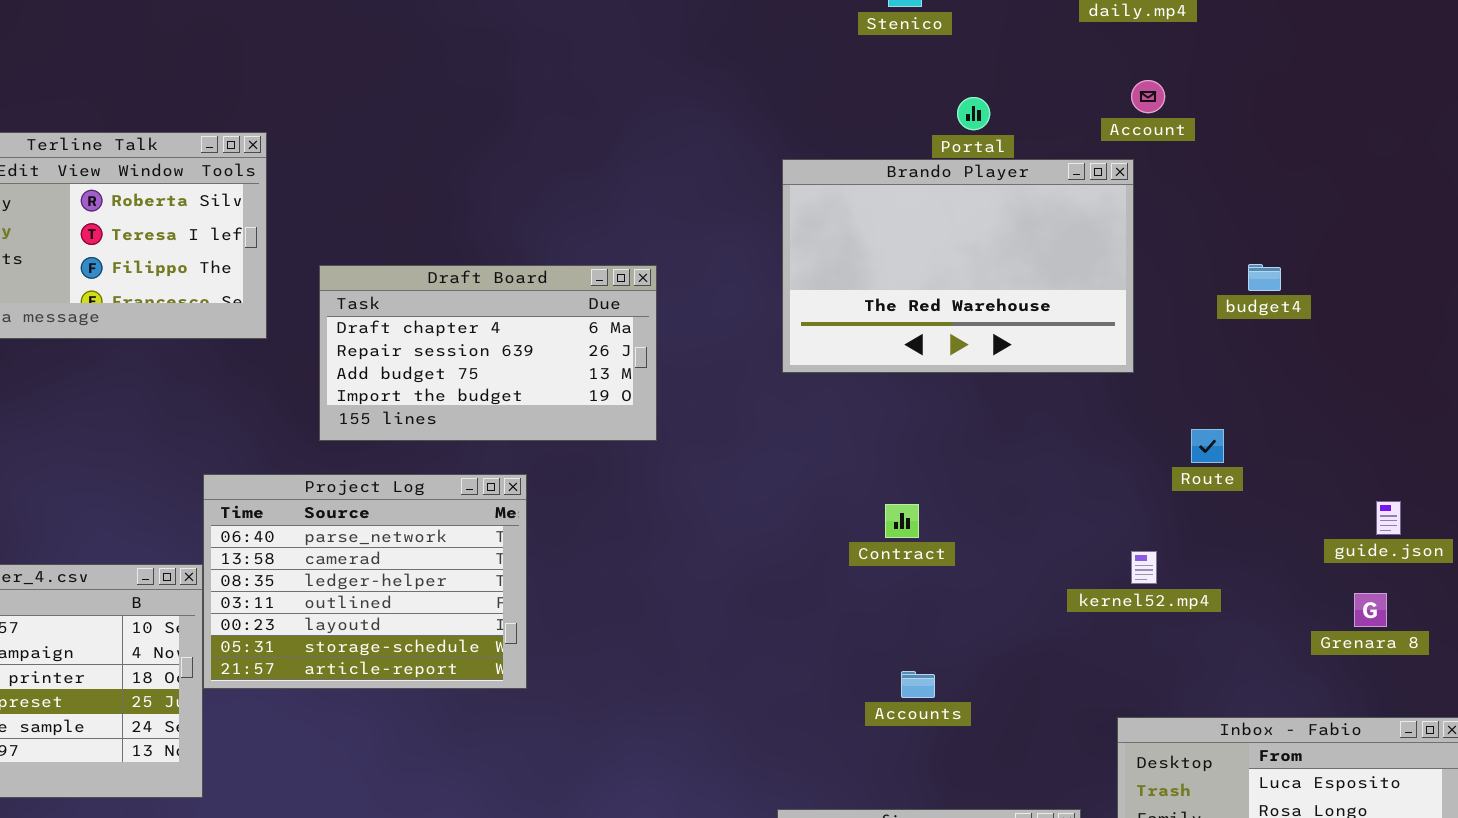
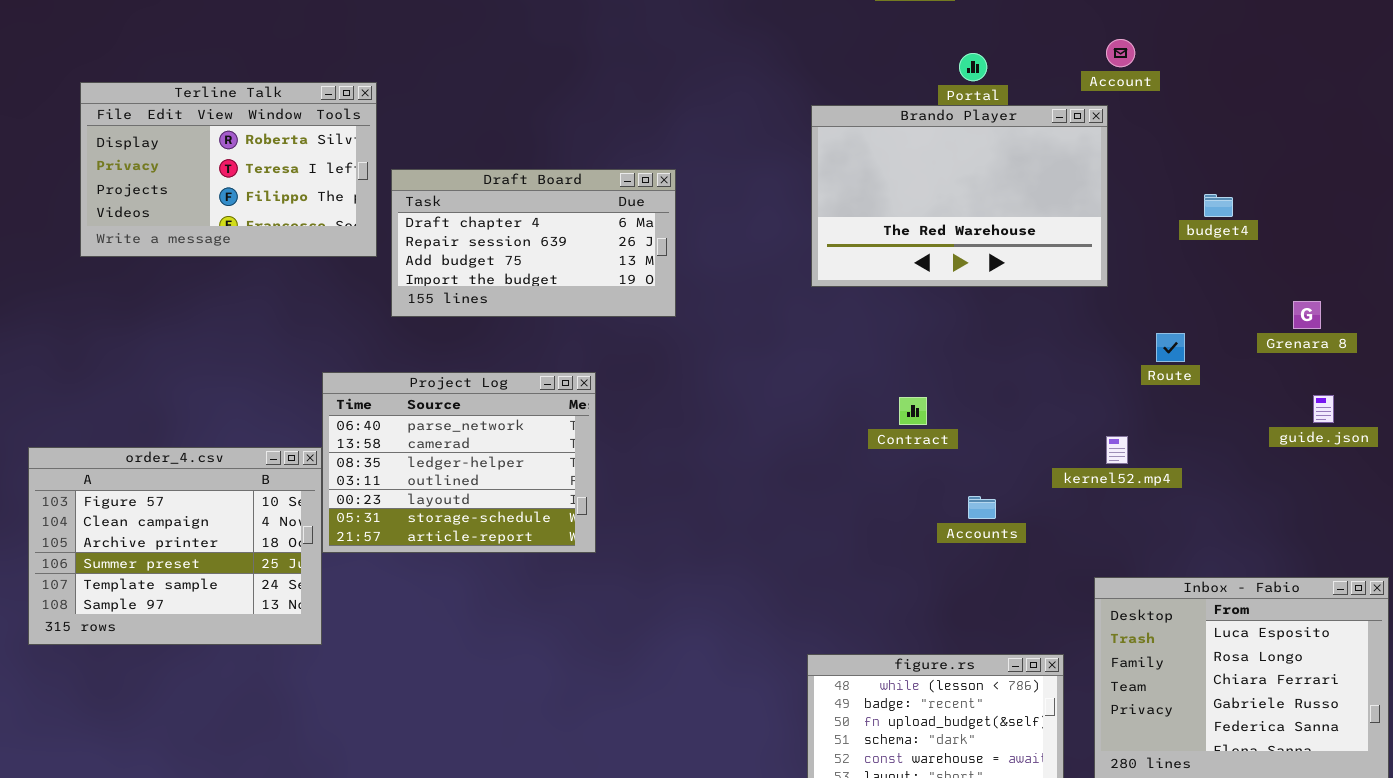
Draft Board: [319,265,657,441] -> [391,169,676,317], moved
Grenara 8: [1354,593,1387,627] -> [1293,301,1321,329], moved
Accounts: [901,671,935,698] -> [968,496,996,519], moved

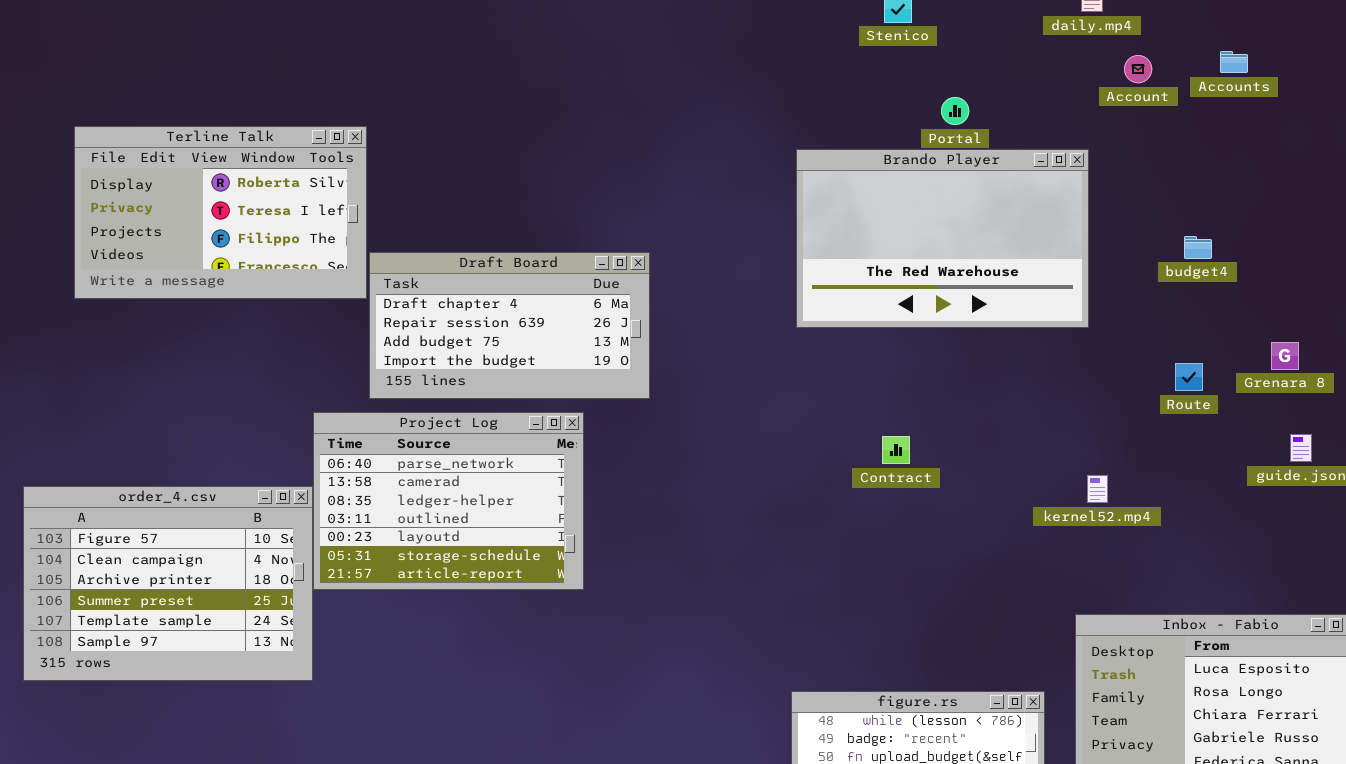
Account: [1106,39,1135,67] -> [1124,55,1152,83], moved
Draft Board: [391,169,676,317] -> [369,252,650,399], moved
Route: [1156,333,1185,362] -> [1175,363,1203,391], moved
Accounts: [968,496,996,519] -> [1220,51,1248,73], moved

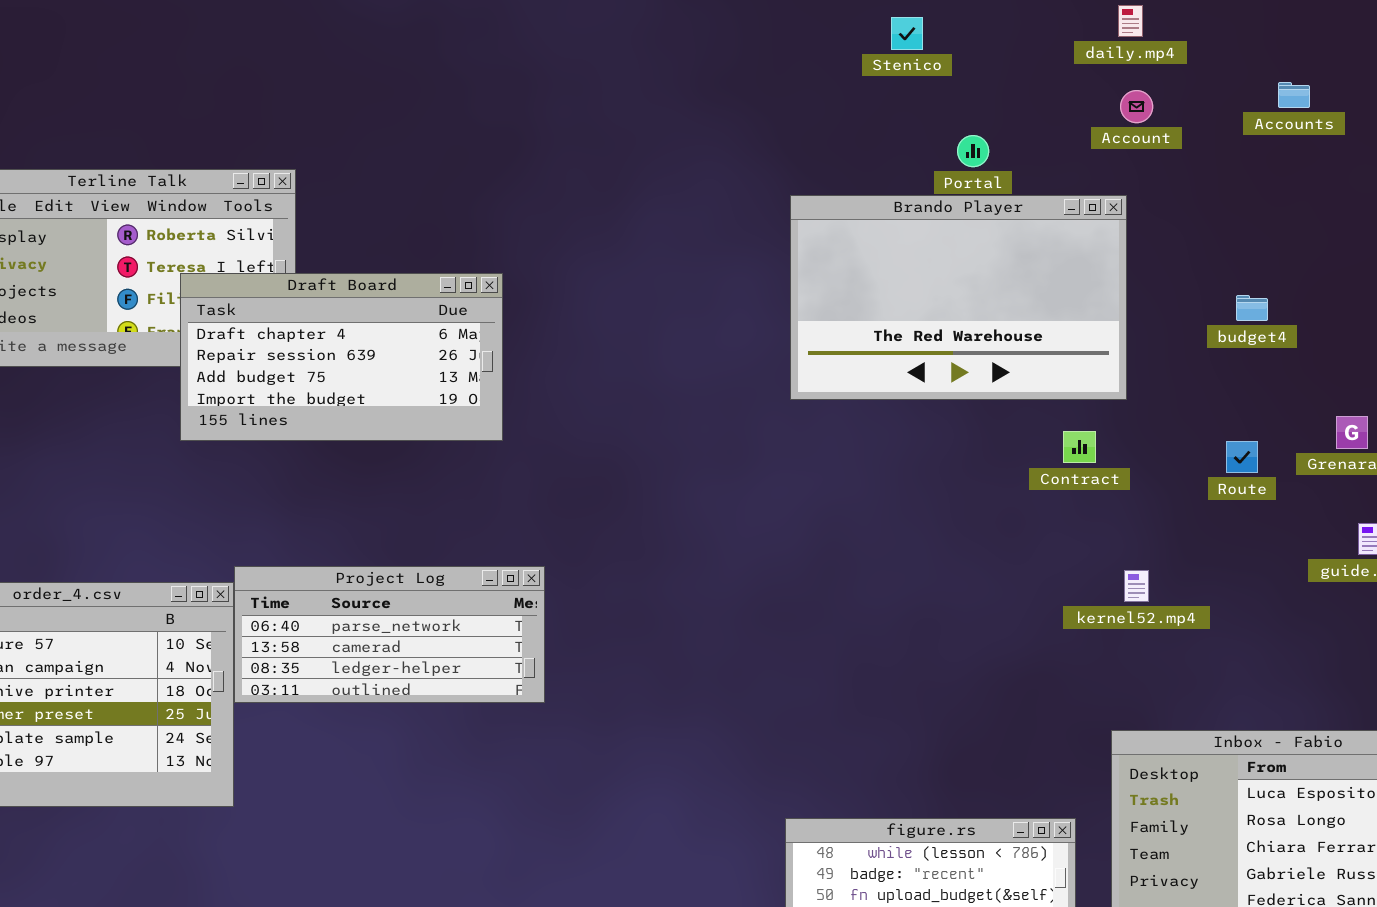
Account: [1124,55,1152,83] -> [1120,90,1153,123], moved
Draft Board: [369,252,650,399] -> [180,273,503,441], moved
Project Log: [313,412,584,590] -> [234,566,545,703], resized
Contract: [882,436,910,464] -> [1063,431,1096,463], moved

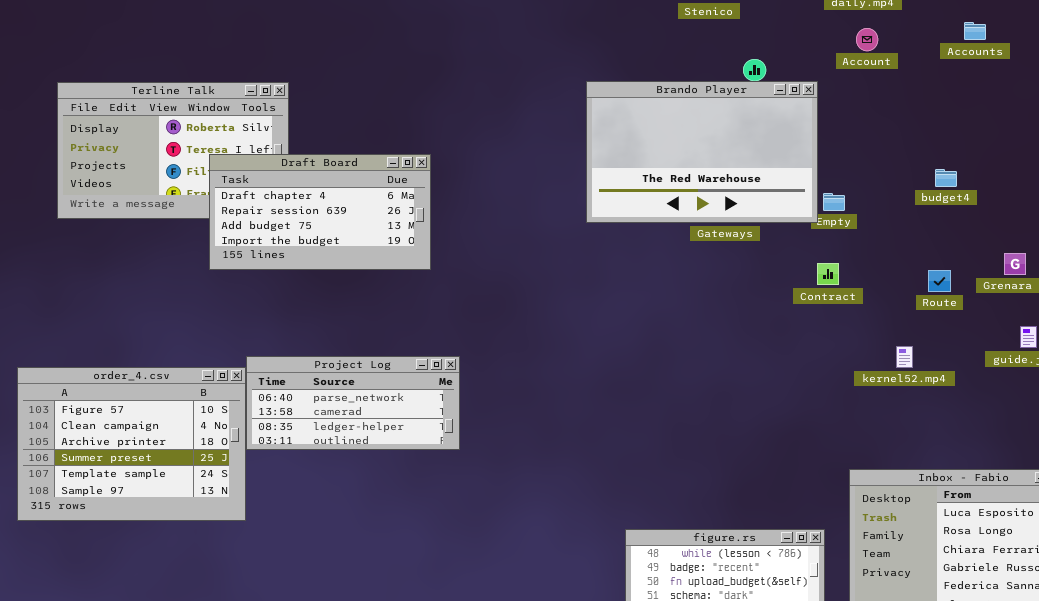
Brando Player: [790,195,1127,400] -> [586,81,818,223], moved
kernel52.mp4: [1124,570,1149,602] -> [896,346,913,368], moved

